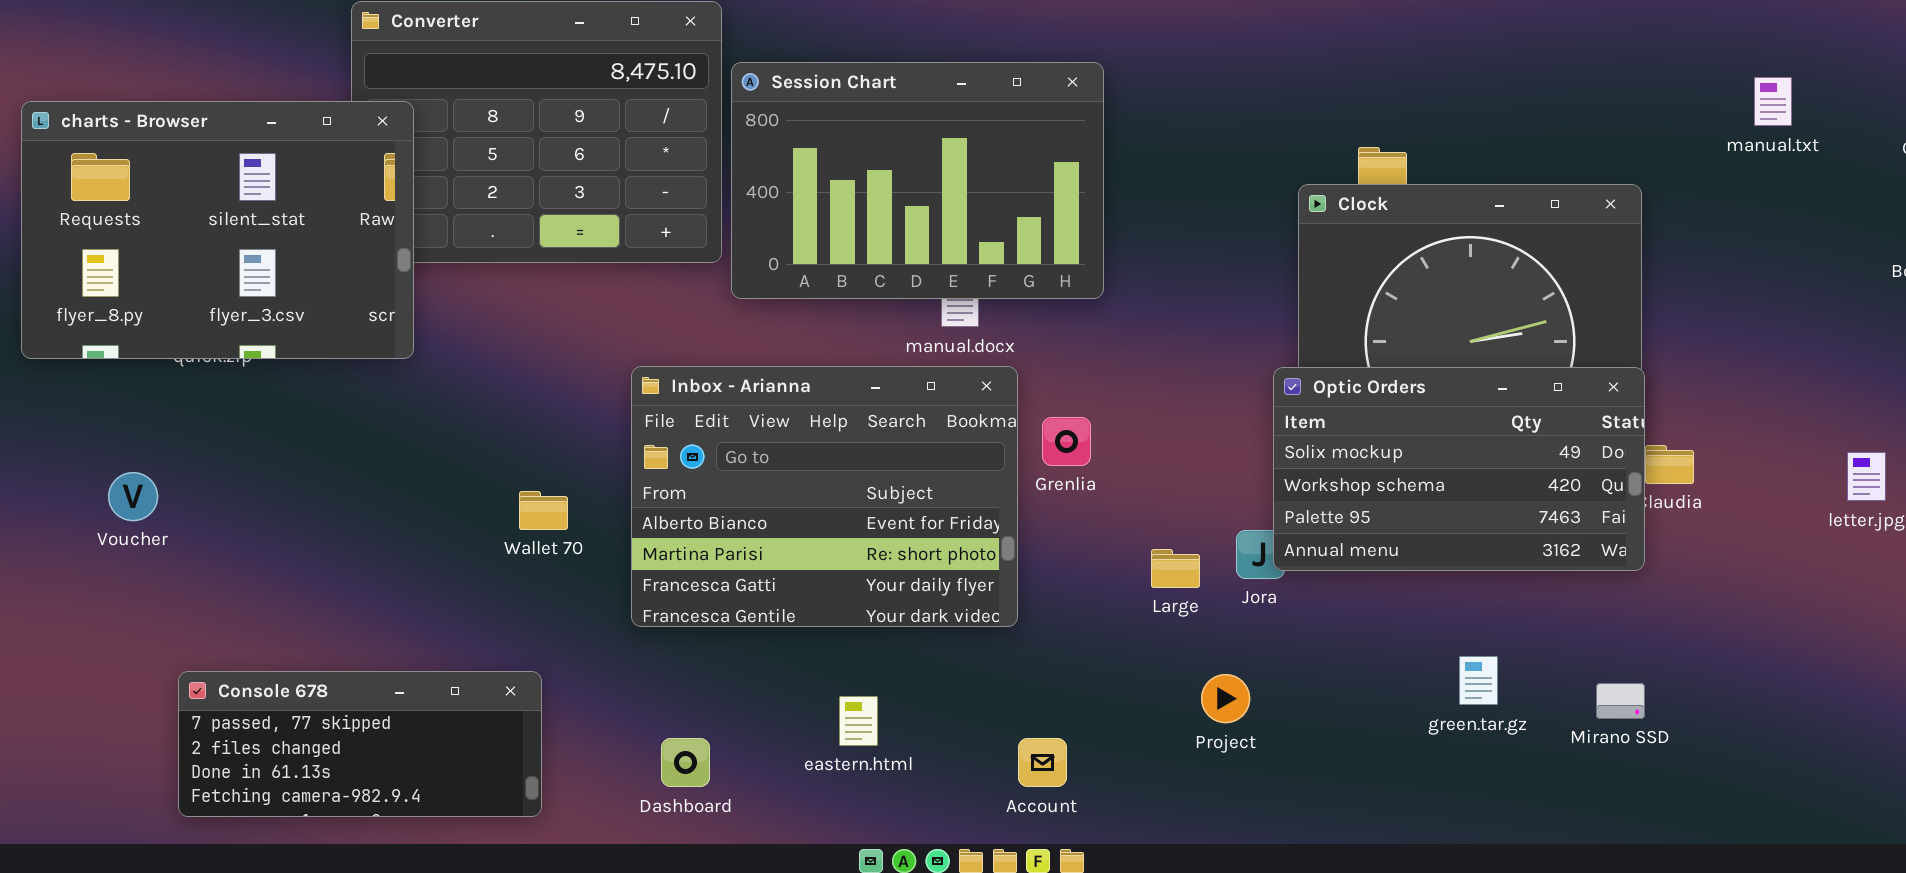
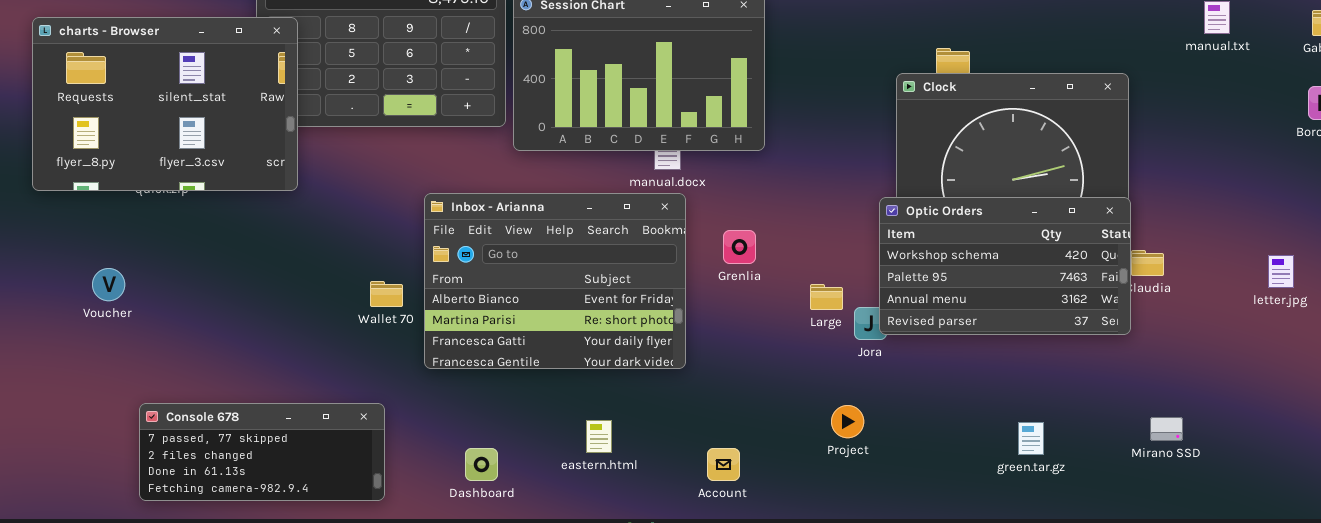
Inbox - Arianna: [631,366,1018,627] -> [424,193,686,369], moved
Optic Orders: [1273,367,1645,571] -> [879,197,1131,335], scrolled down 1 row
Large: [1151,549,1200,588] -> [810,284,843,310], moved
green.tar.gz: [1459,656,1498,705] -> [1018,422,1044,455], moved
Mirano SSD: [1596,683,1645,719] -> [1150,417,1183,441], moved

